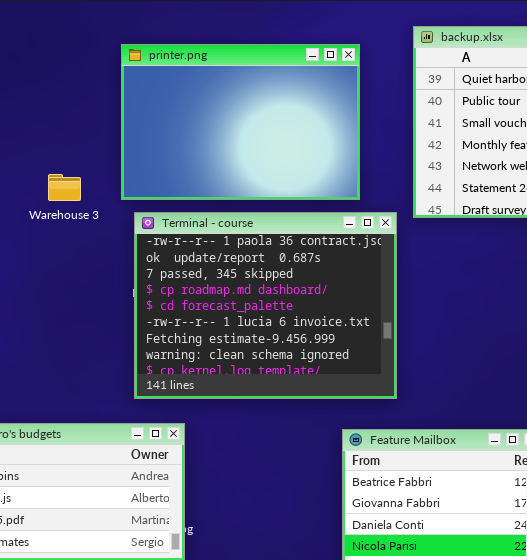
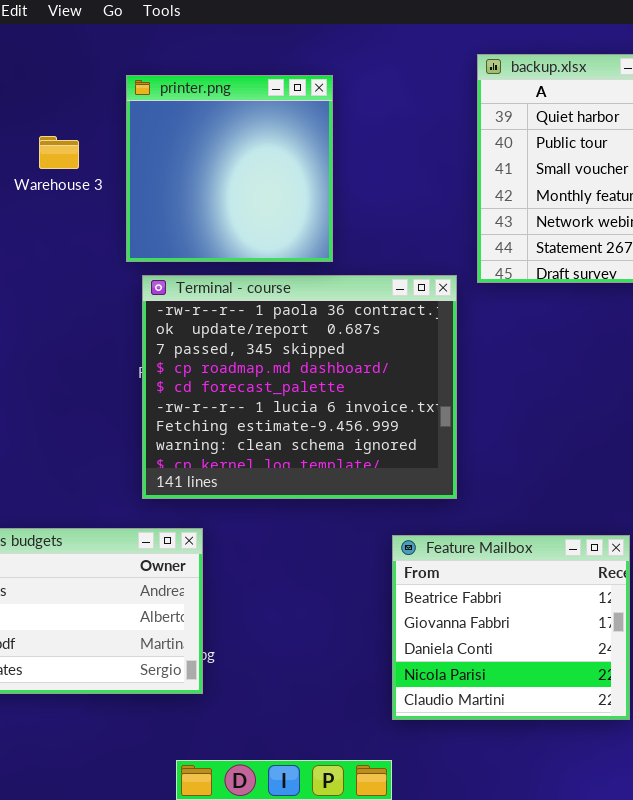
printer.png: [121,44,360,200] -> [126,75,333,262], resized
Warehouse 3: [48,174,81,201] -> [39,136,79,169], moved

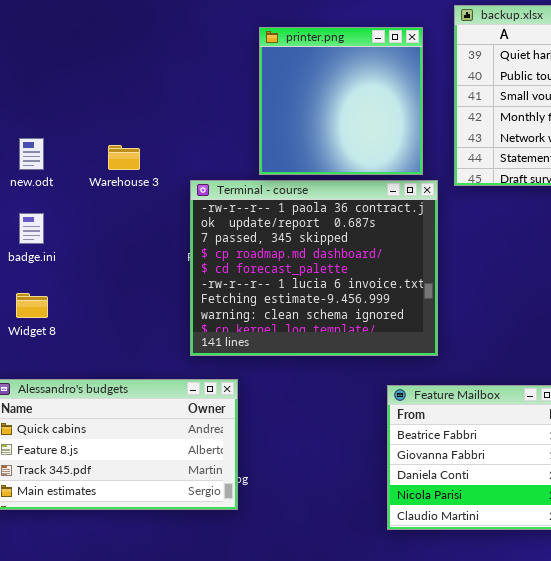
printer.png: [126,75,333,262] -> [259,27,423,175], moved
Warehouse 3: [39,136,79,169] -> [108,145,140,170], moved

